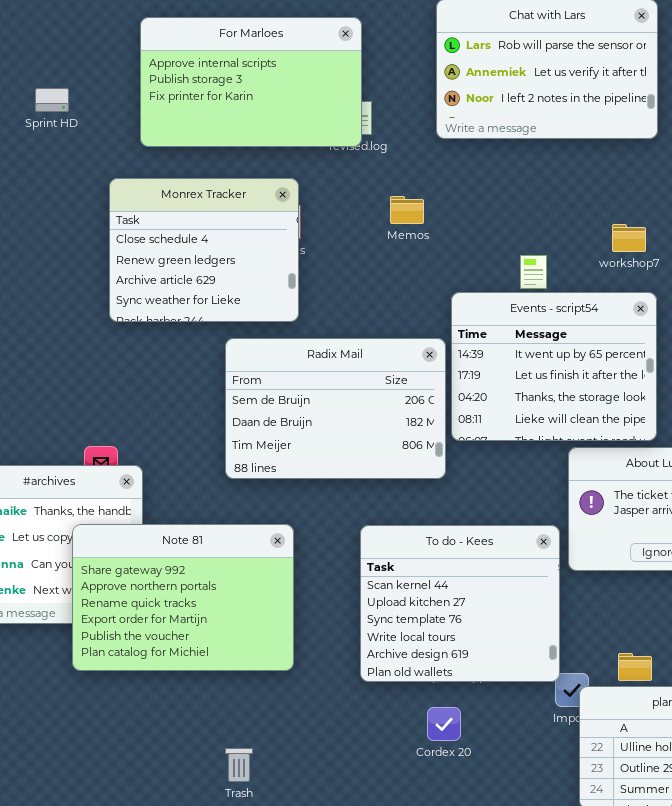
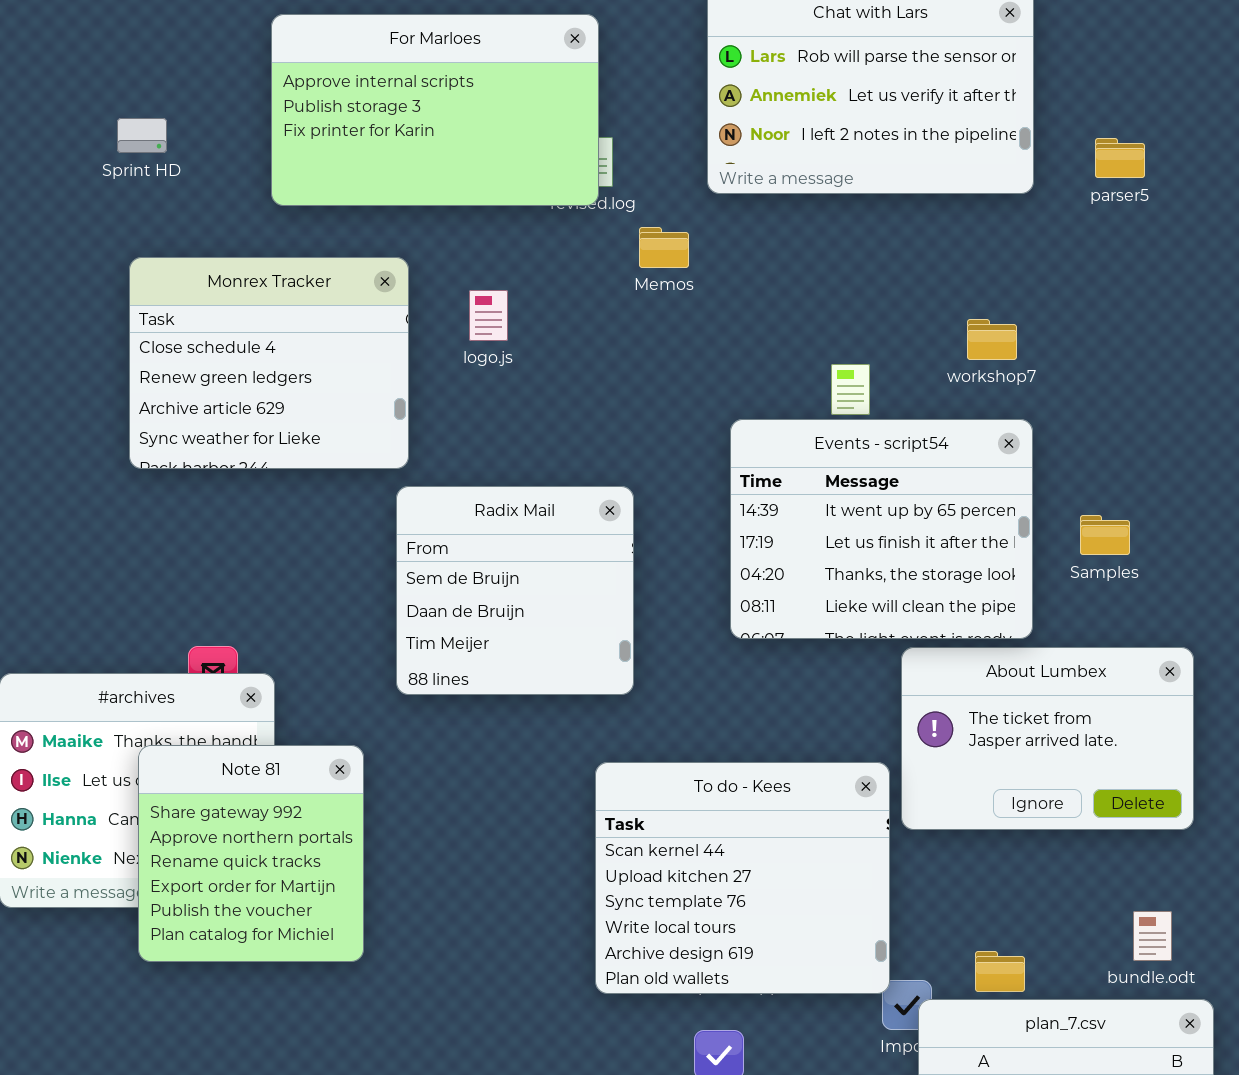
Monrex Tracker: [109,178,299,322] -> [129,257,409,469], moved
Memos: [390,196,424,224] -> [639,227,689,268], moved
Radix Mail: [225,338,446,479] -> [396,486,634,695], resized
Note 81: [72,524,294,671] -> [138,745,364,962], moved, resized

